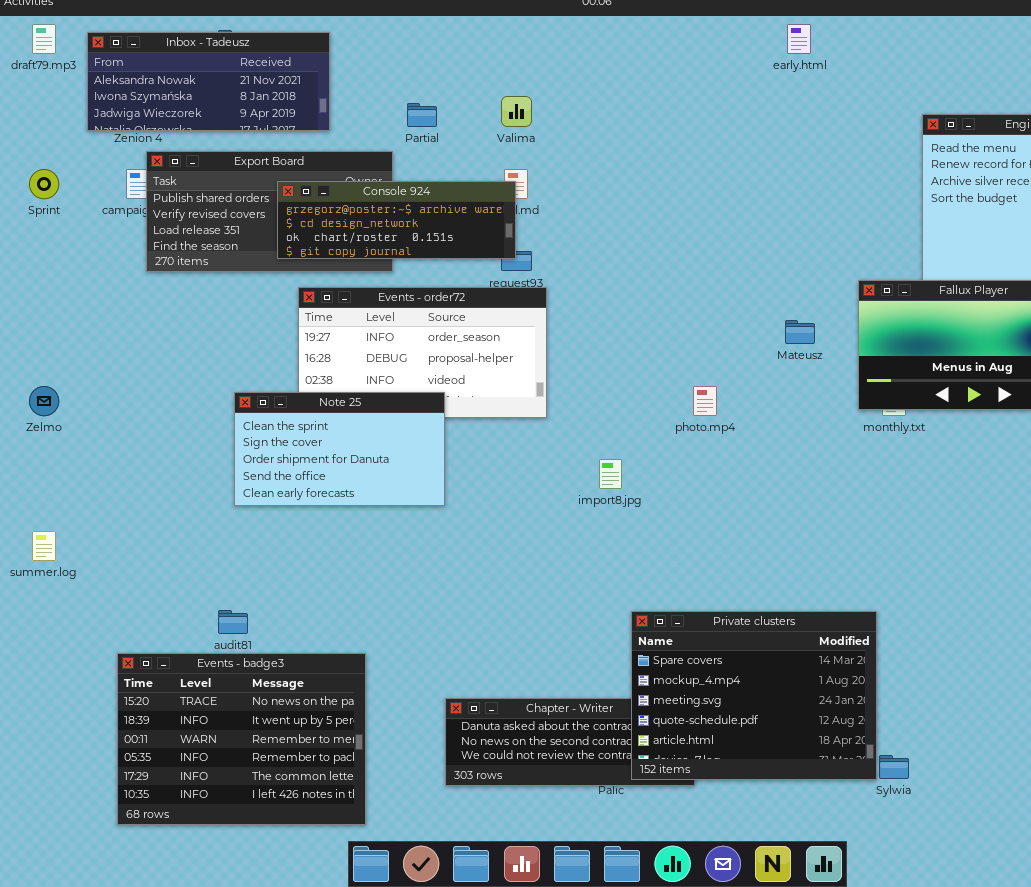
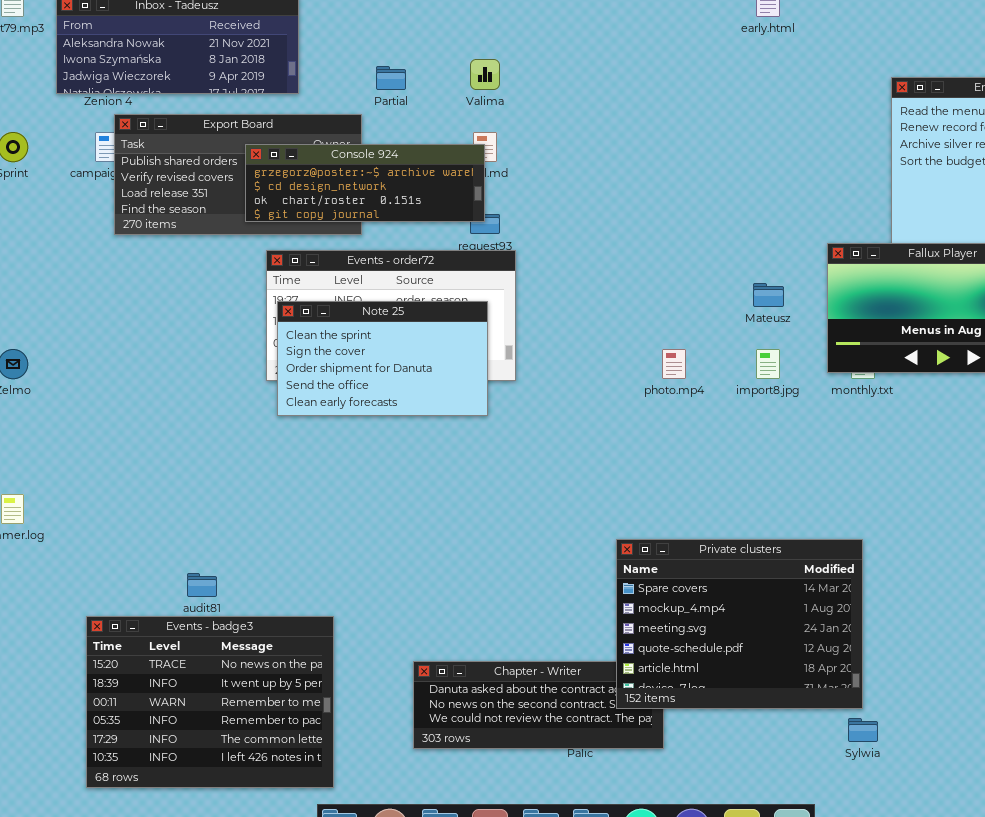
Note 25: [234,392,445,506] -> [277,301,488,416], moved
import8.jpg: [599,459,622,489] -> [756,349,780,379], moved
Private clusters: [631,611,877,780] -> [616,539,863,709], moved

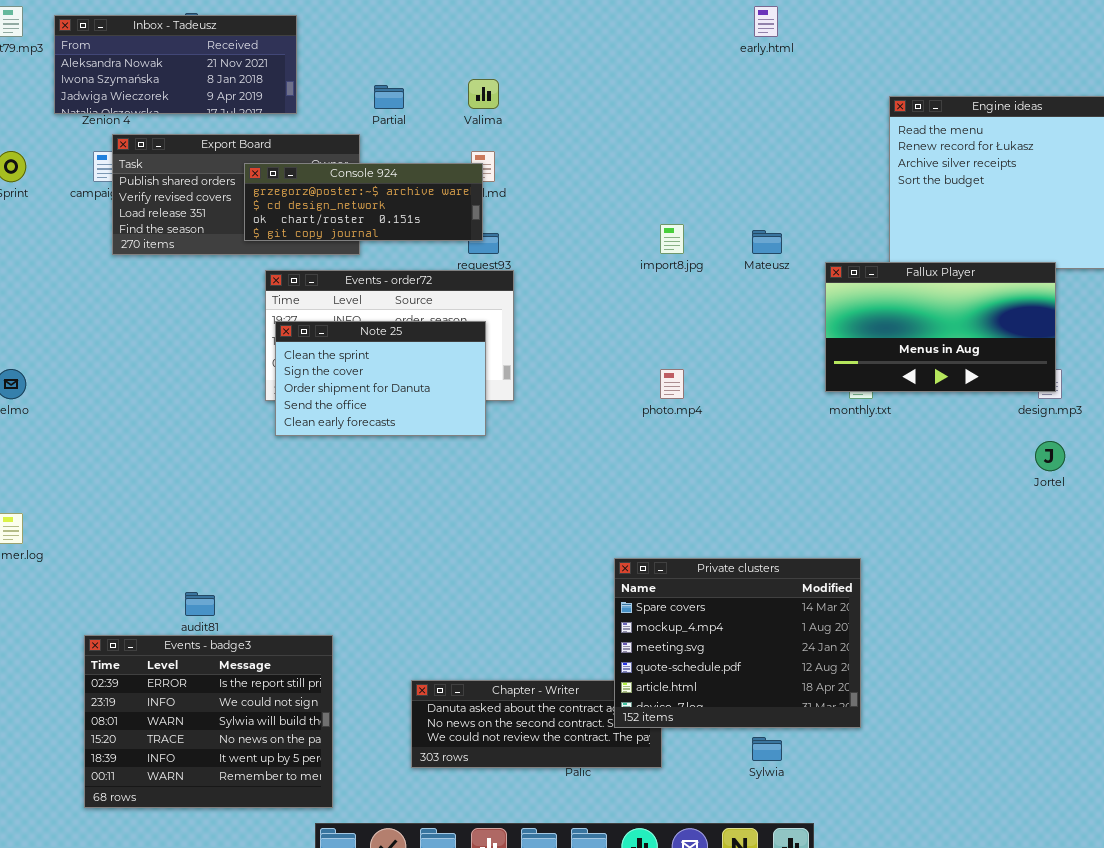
Mateusz: [753,283,784,307] -> [752,230,782,254], moved
import8.jpg: [756,349,780,379] -> [660,224,684,254], moved
Events - badge3: [86,616,334,788] -> [84,635,333,808], scrolled up 3 rows
Sylwia: [848,718,878,742] -> [752,737,782,761], moved

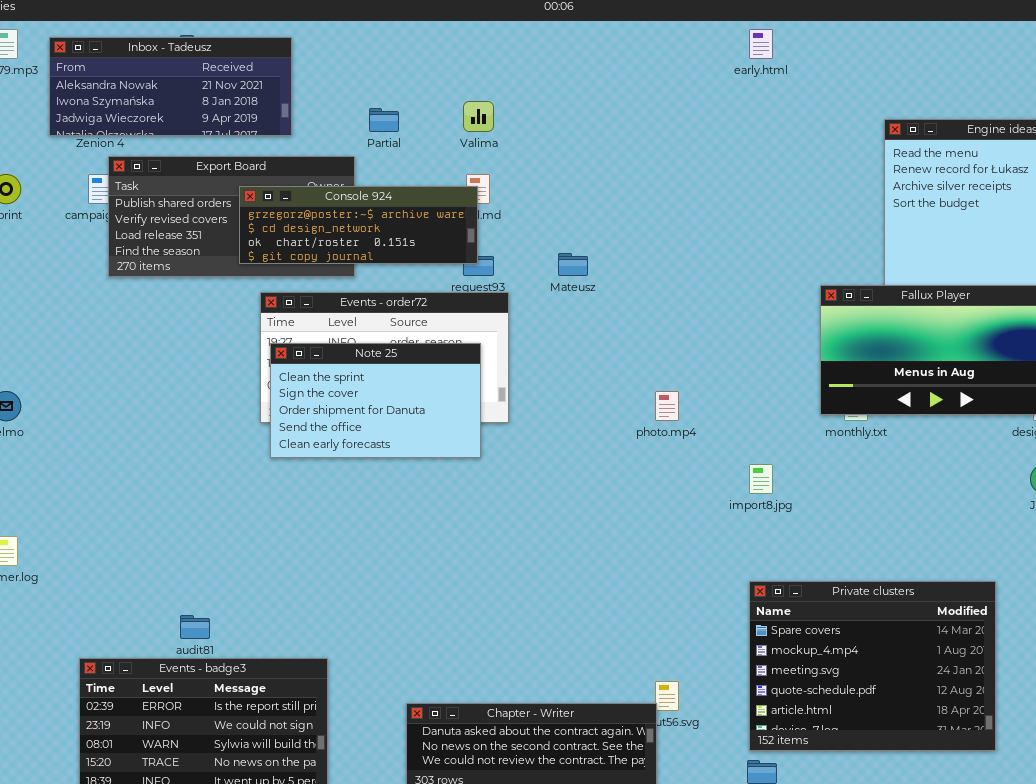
import8.jpg: [660,224,684,254] -> [749,464,773,494], moved
Mateusz: [752,230,782,254] -> [558,253,588,276], moved
Private clusters: [614,558,861,728] -> [749,581,996,751], moved

